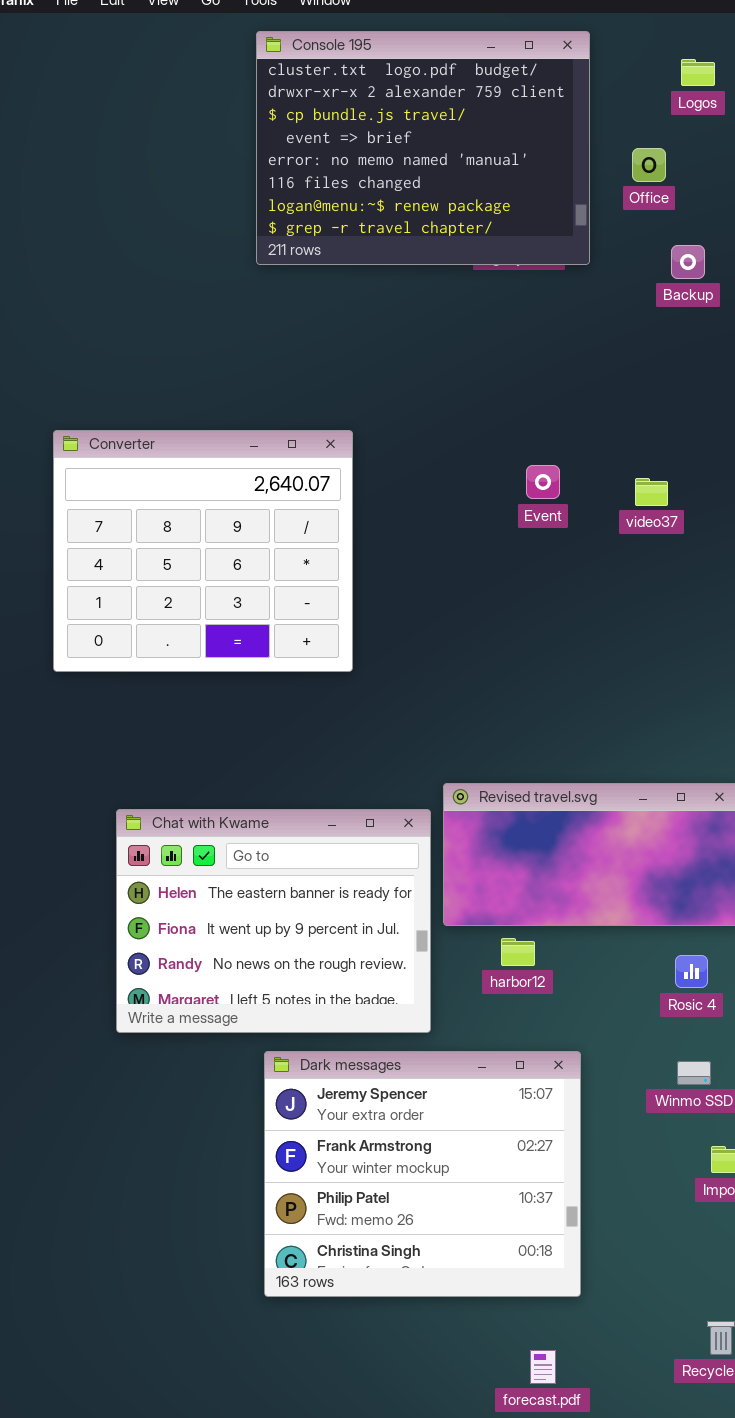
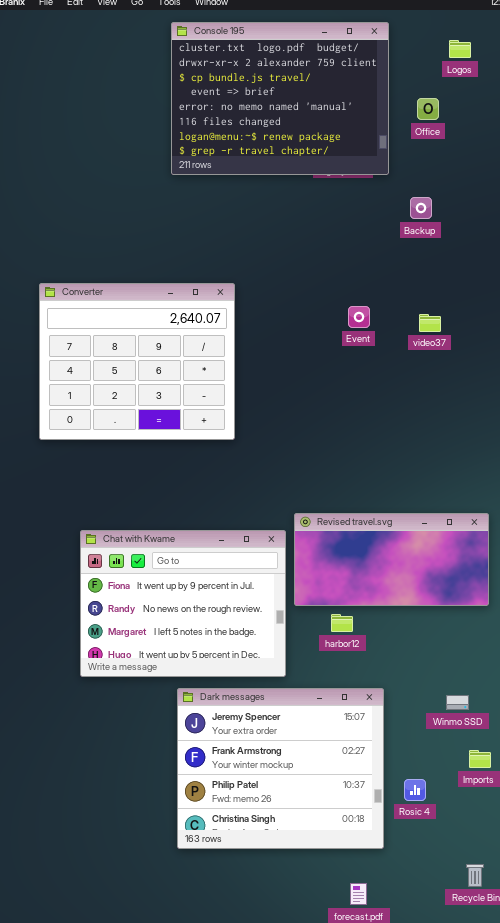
Backup: [671,245,705,279] -> [410,197,432,219], moved
Chat with Kwame: [116,809,431,1033] -> [80,530,286,677], scrolled down 1 row
Rosic 4: [675,955,708,988] -> [404,779,426,801], moved

